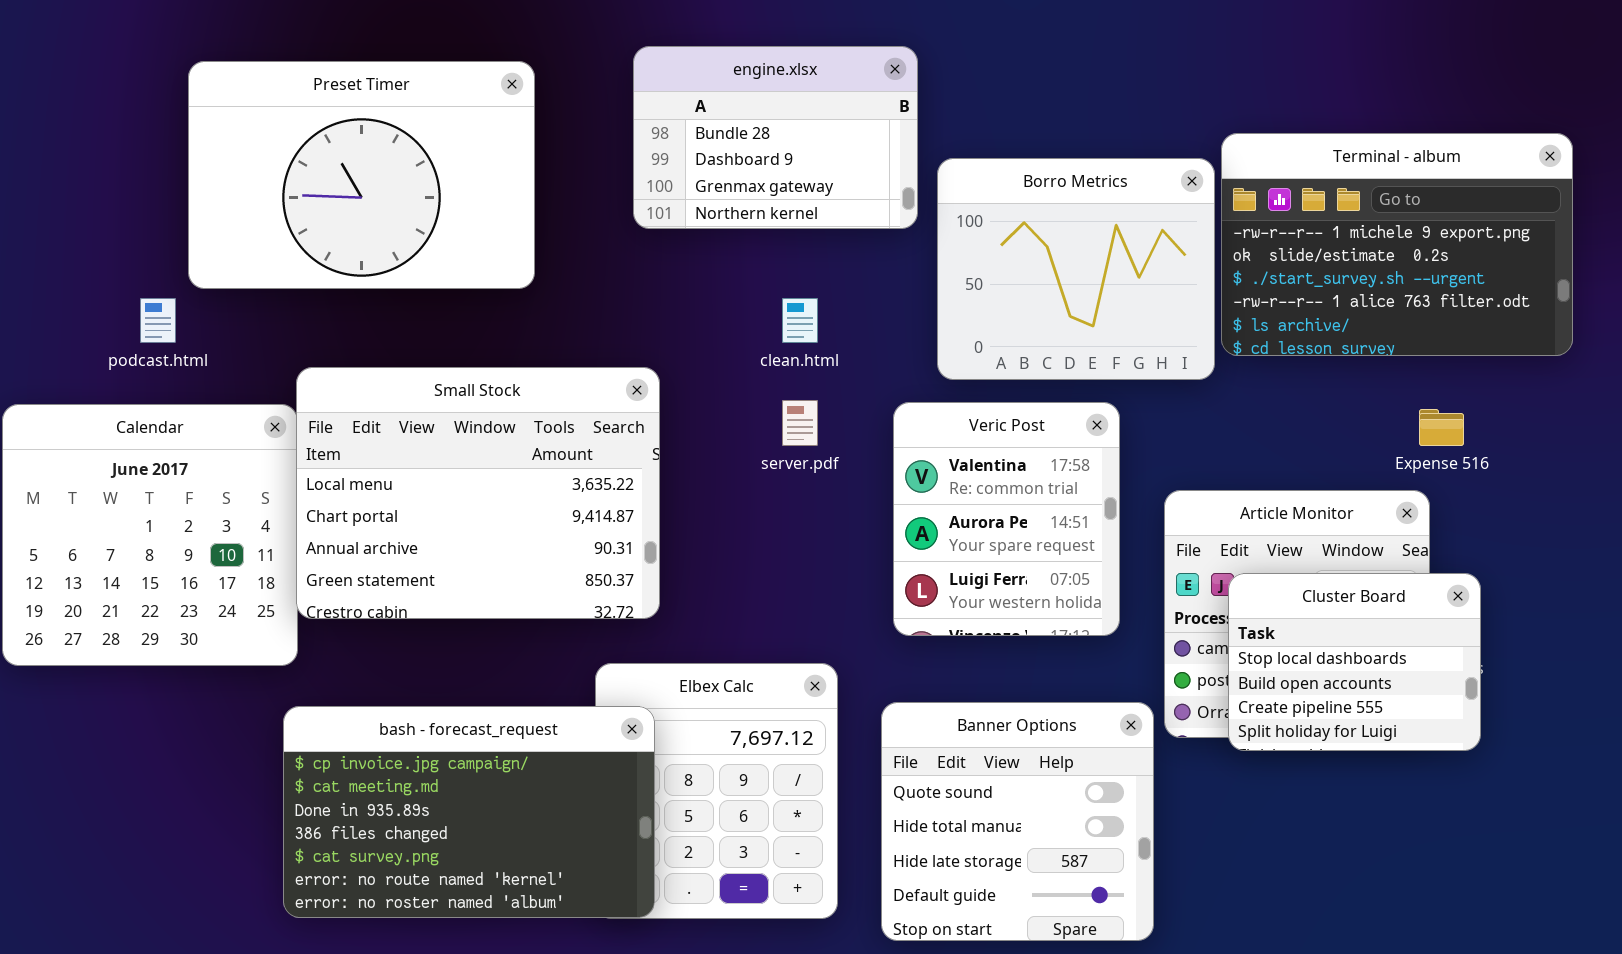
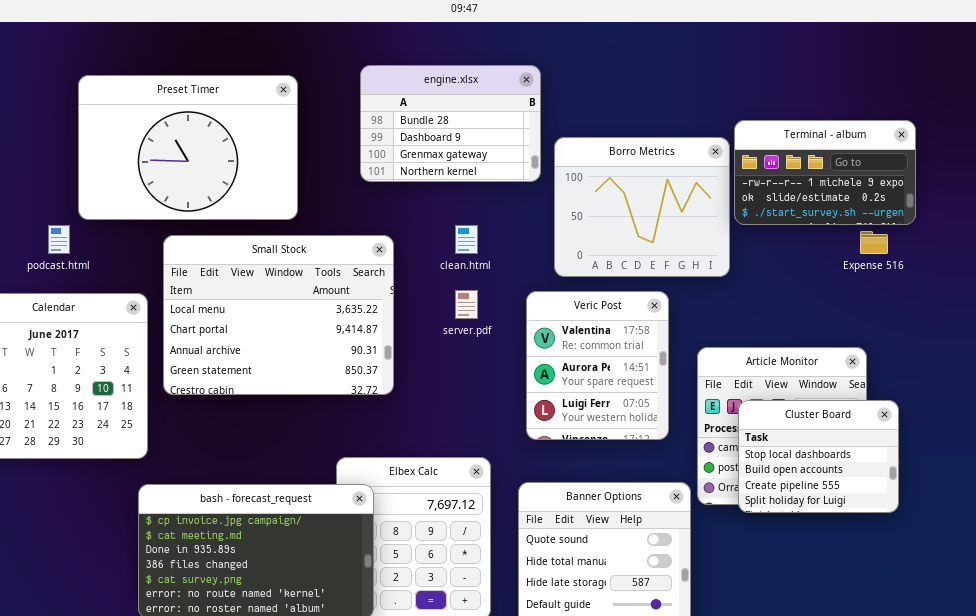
Terminal - album: [1221,133,1573,356] -> [734,120,916,225], resized
Small Stock: [296,367,660,619] -> [163,235,394,395], moved
Expense 516: [1419,409,1464,446] -> [860,231,888,254], moved

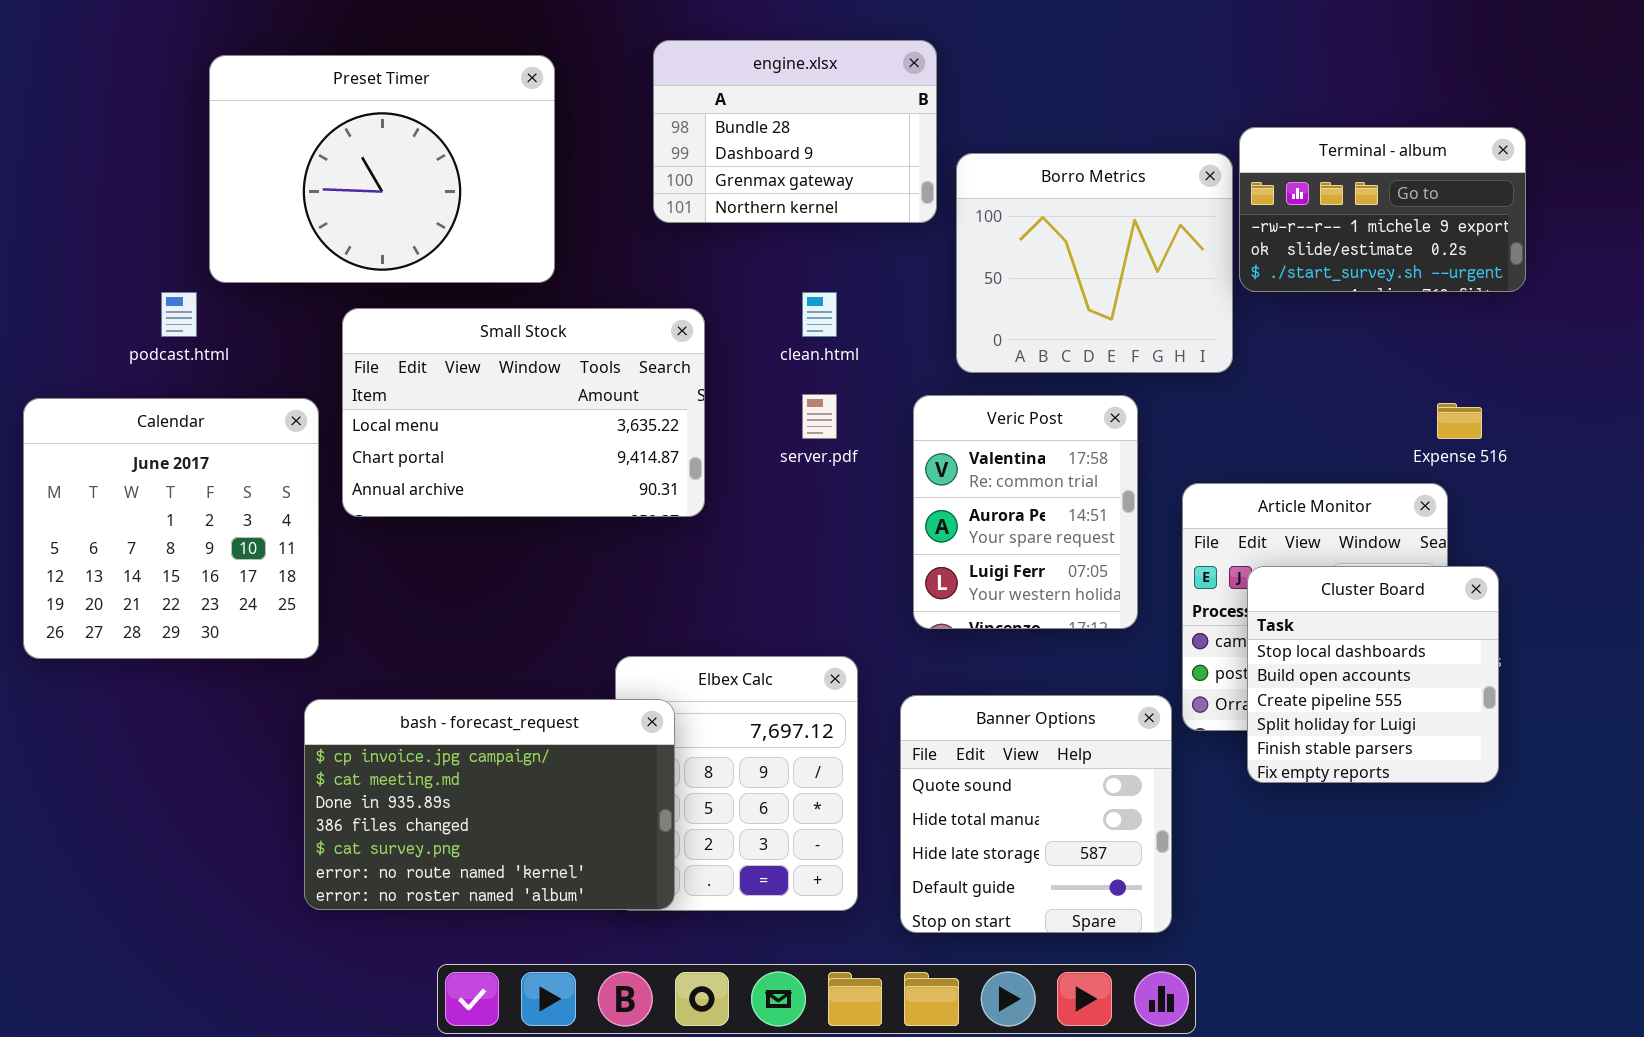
Expense 516: [860,231,888,254] -> [1437,403,1482,439], moved
Small Stock: [163,235,394,395] -> [342,308,705,517], resized
Cluster Board: [738,400,899,513] -> [1247,566,1499,783], resized

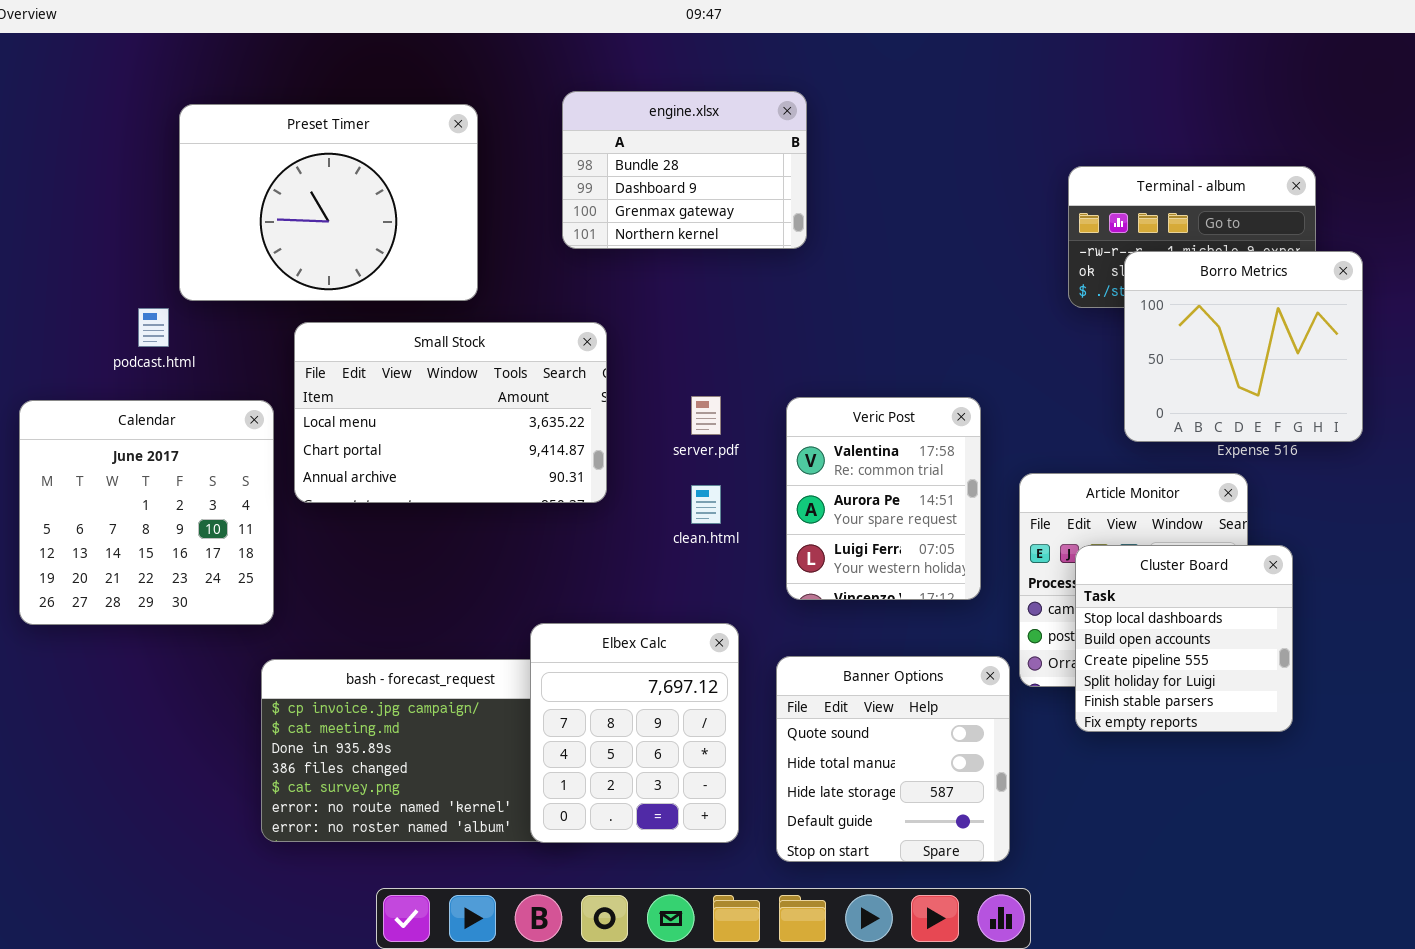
Borro Metrics: [956,153,1233,373] -> [1124,251,1363,442], moved
clean.html: [802,292,837,337] -> [691,485,721,524], moved
Elbex Calc: [615,656,858,911] -> [530,623,739,843], raised

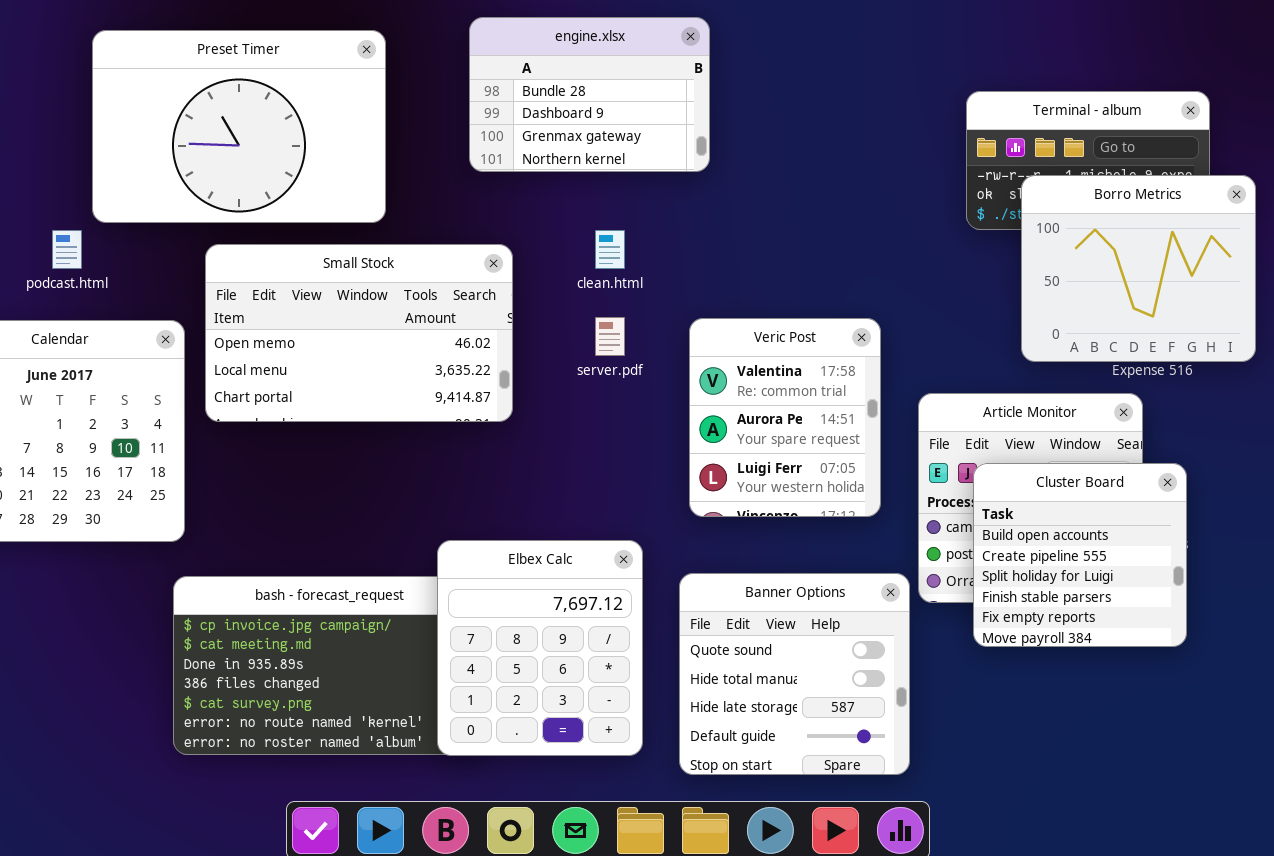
Small Stock: [294,322,607,503] -> [205,244,513,422], scrolled up 1 row
clean.html: [691,485,721,524] -> [595,230,625,269], moved
Cluster Board: [1075,545,1293,732] -> [973,463,1187,647], scrolled down 1 row

